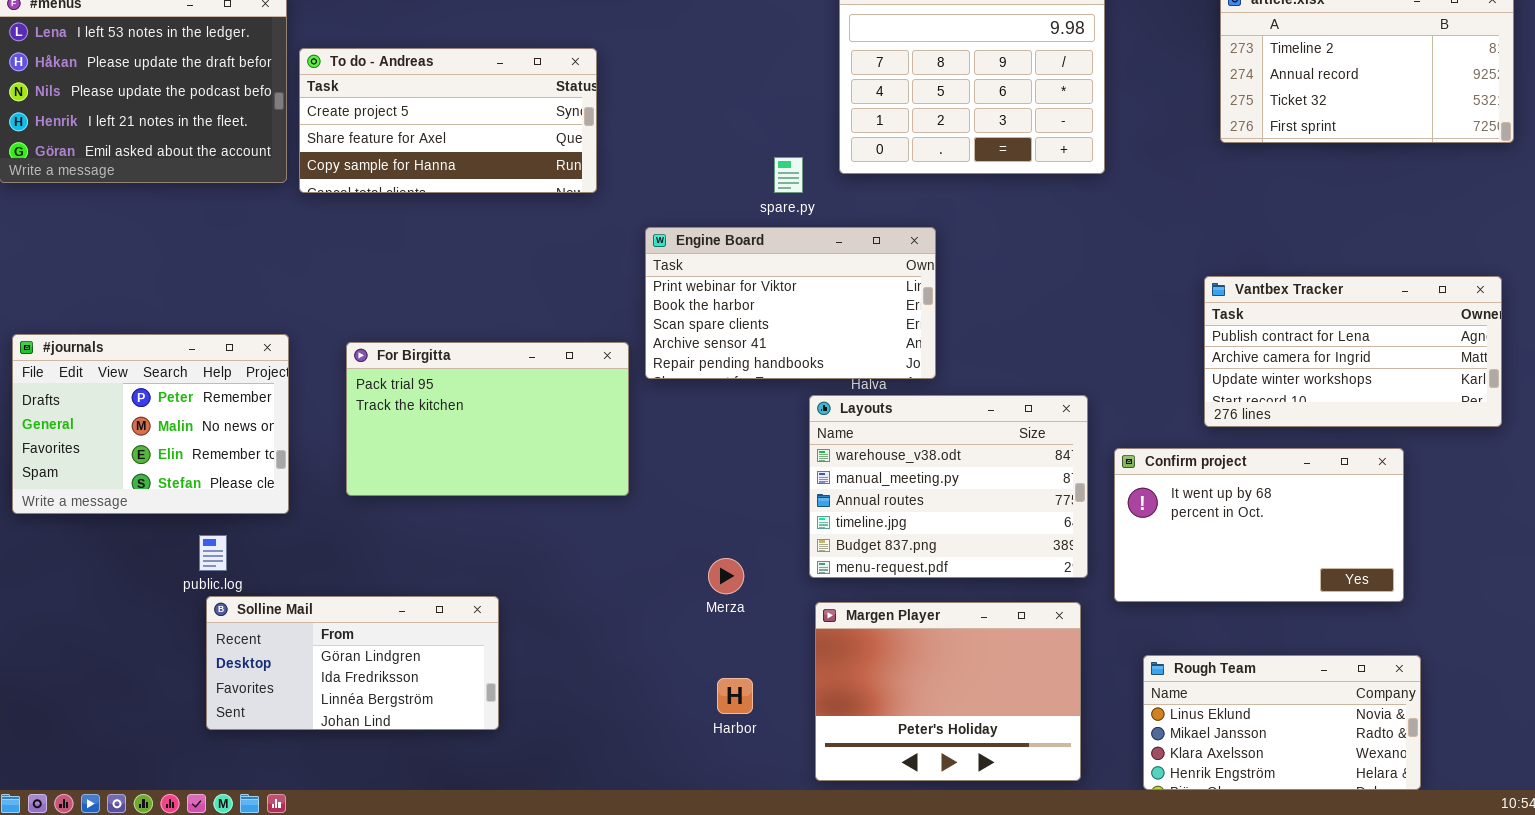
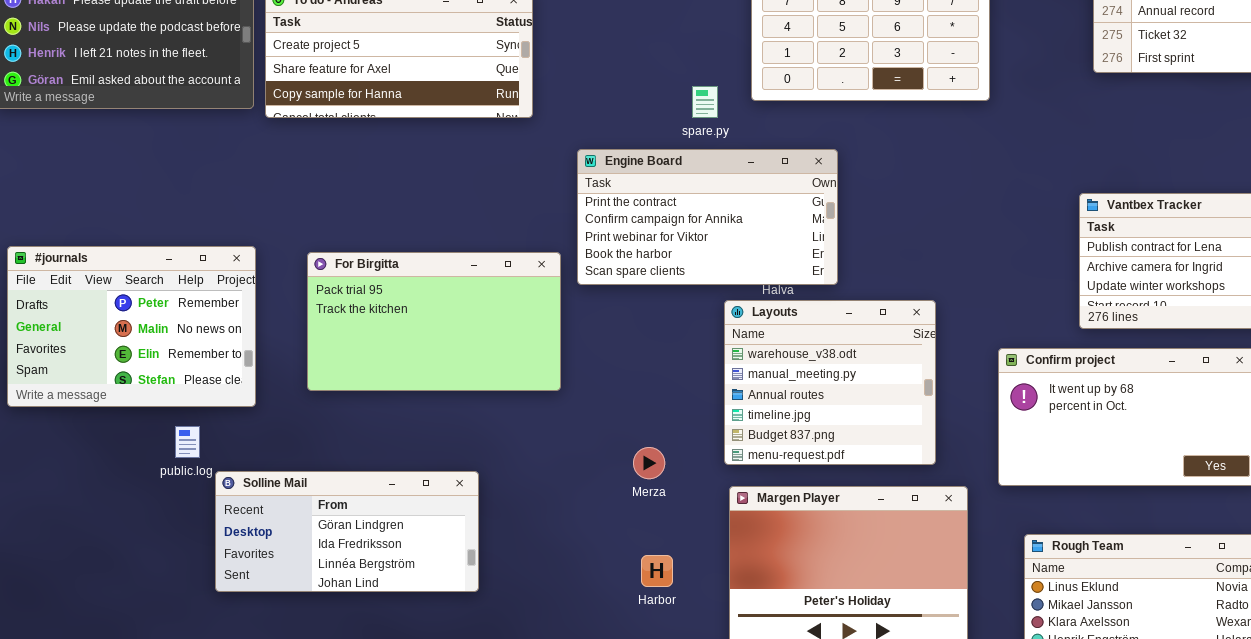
Engine Board: [645,227,936,379] -> [577,149,838,285], scrolled up 2 rows
Layouts: [809,395,1088,578] -> [724,300,936,465], resized
Solline Mail: [206,596,499,730] -> [215,471,479,592], moved

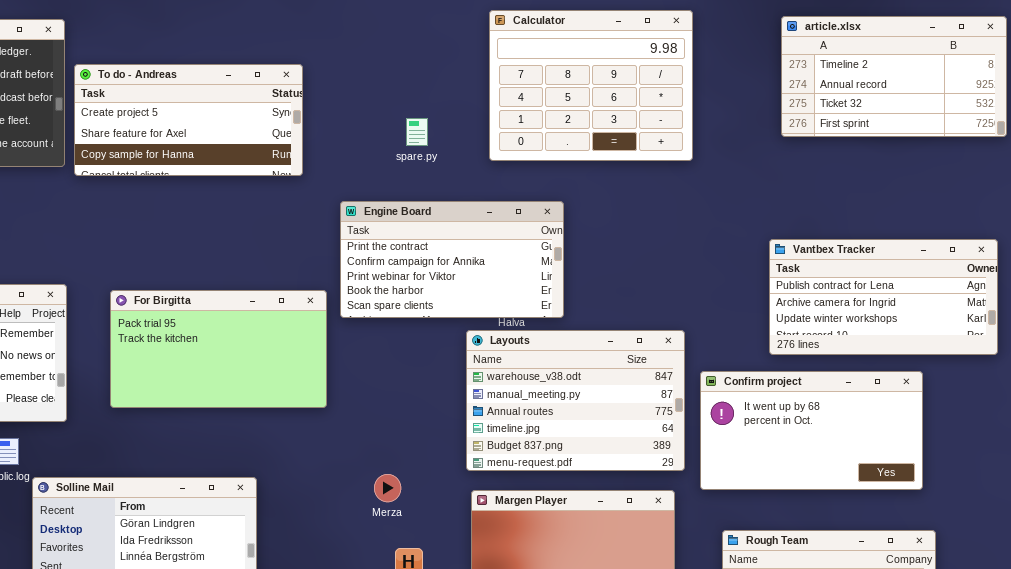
spare.py: [692,86,718,118] -> [406,118,428,146], moved
Layouts: [724,300,936,465] -> [466,330,685,471], resized
Merza: [633,447,665,479] -> [374,474,401,502], moved

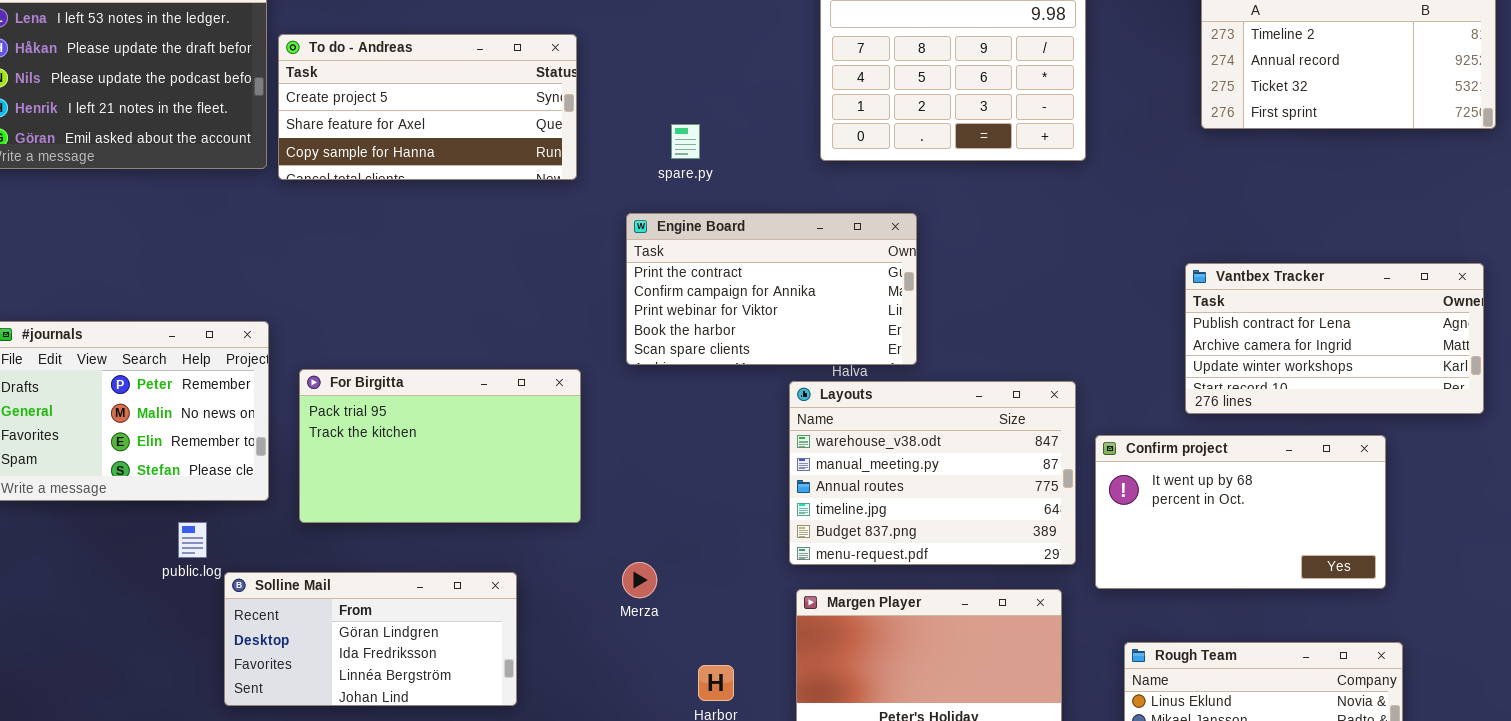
spare.py: [406,118,428,146] -> [671,124,700,159], moved
For Birgitta: [110,290,327,408] -> [299,369,581,523], moved
Merza: [374,474,401,502] -> [622,562,657,598], moved

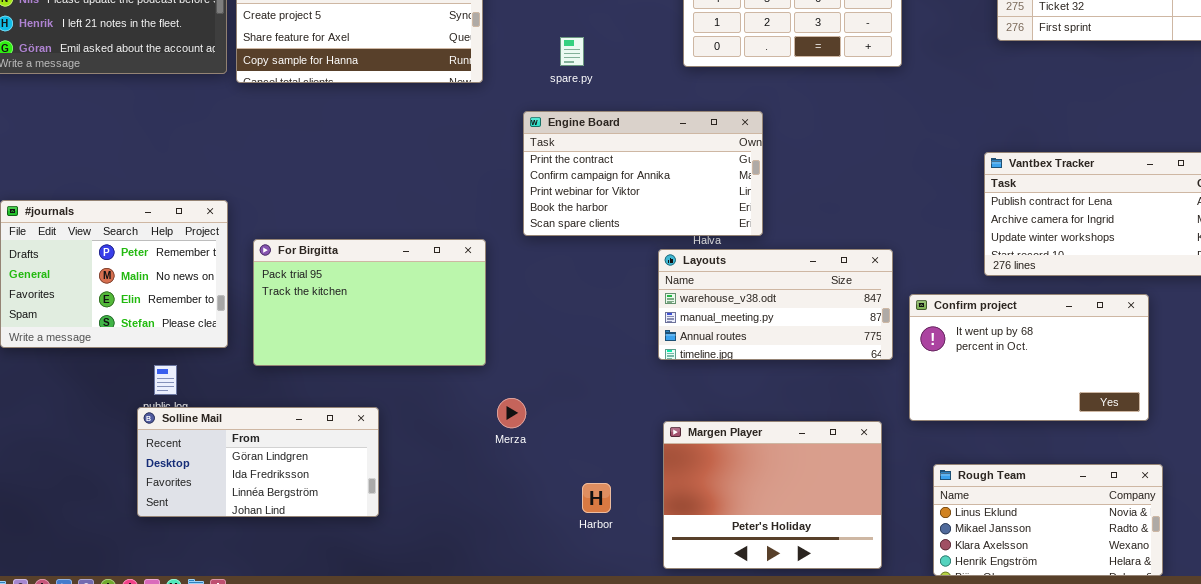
Layouts: [789,381,1076,565] -> [658,249,893,360], resized
Merza: [622,562,657,598] -> [497,398,526,428], moved
Solline Mail: [224,572,517,706] -> [137,407,379,517], moved

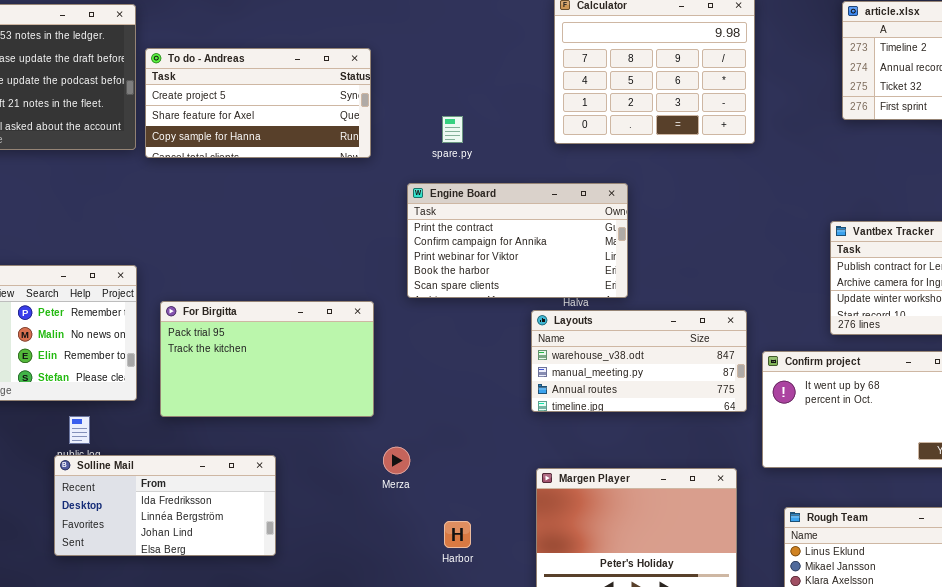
Solline Mail: [137,407,379,517] -> [54,455,276,556], scrolled down 1 row
Harbor: [582,483,611,513] -> [444,521,471,548], moved

